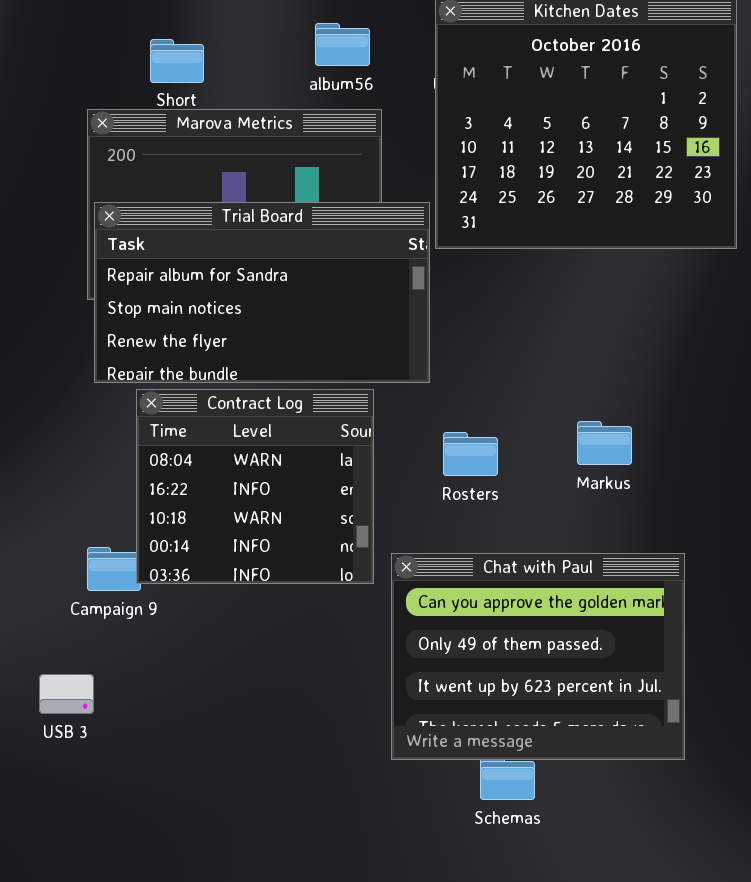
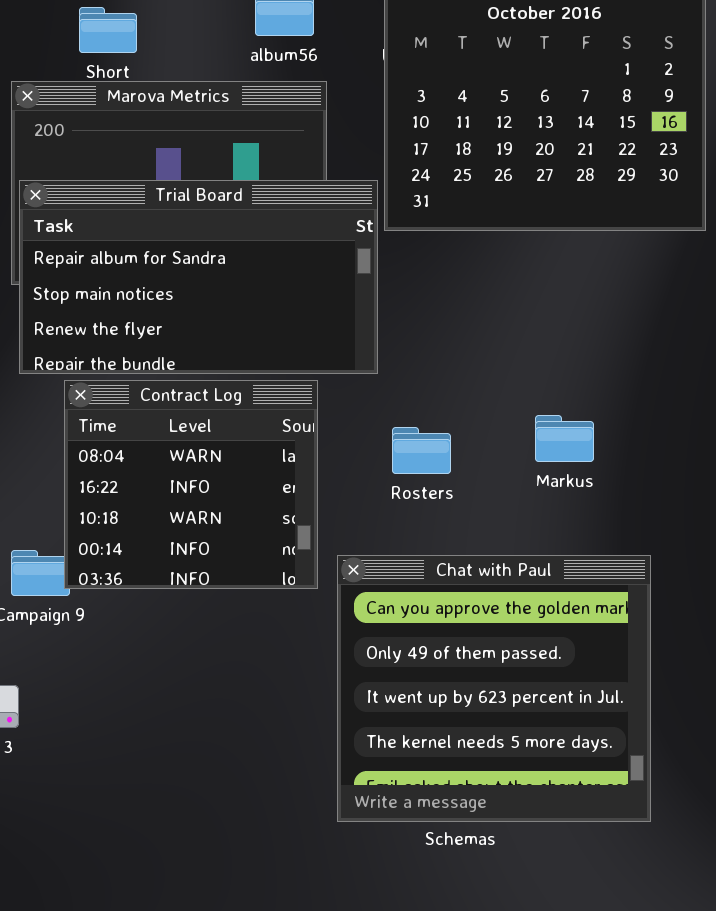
Chat with Paul: [391,553,685,760] -> [337,555,651,822], resized

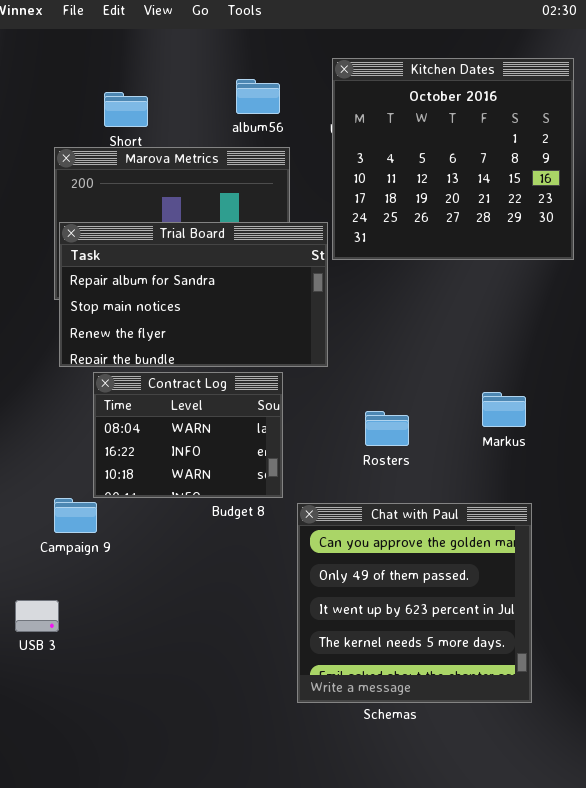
Contract Log: [64,380,318,589] -> [93,372,283,498], resized
Markus: [535,415,594,462] -> [482,392,526,427], moved
Rosters: [392,427,451,474] -> [365,411,409,446], moved

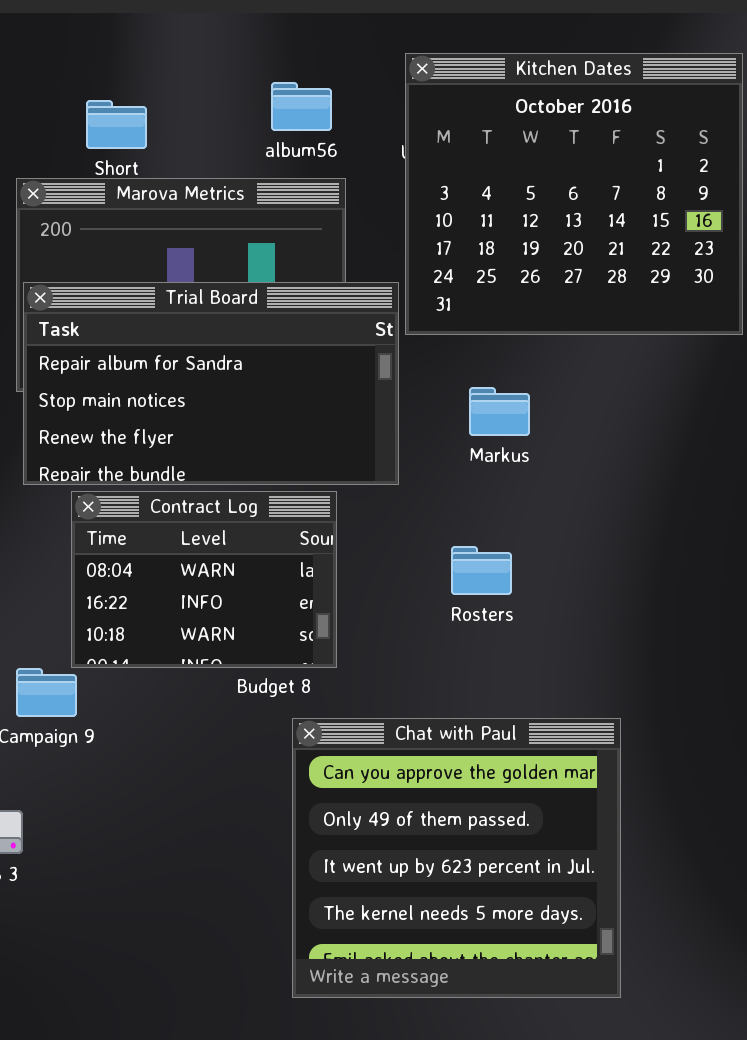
Markus: [482,392,526,427] -> [469,387,530,436], moved
Chat with Paul: [297,503,532,703] -> [292,718,621,998], moved

